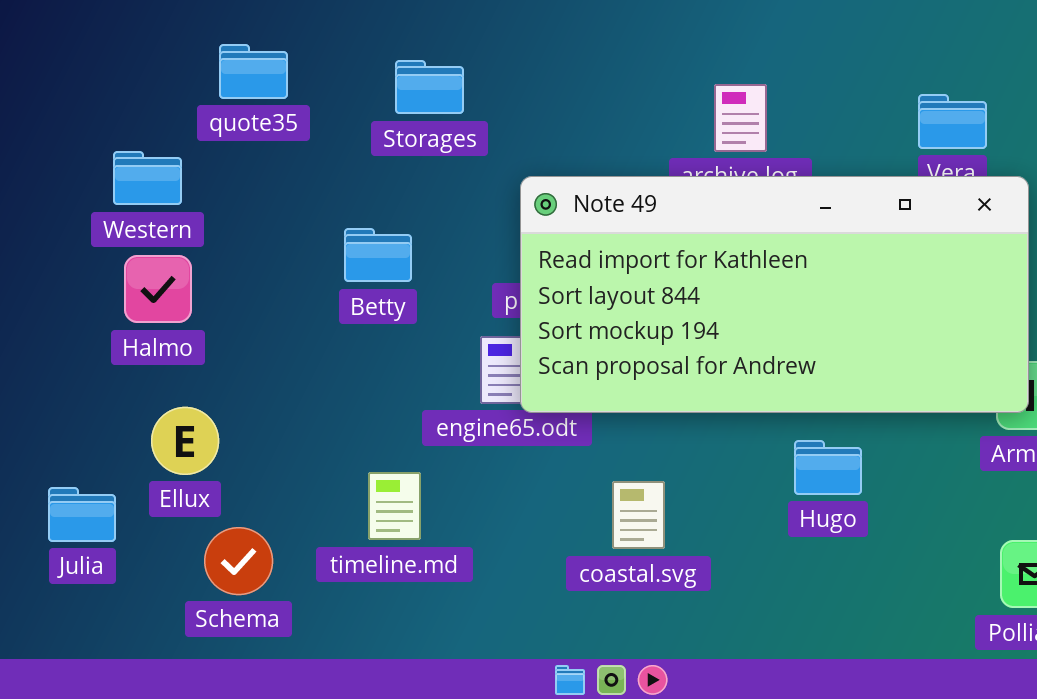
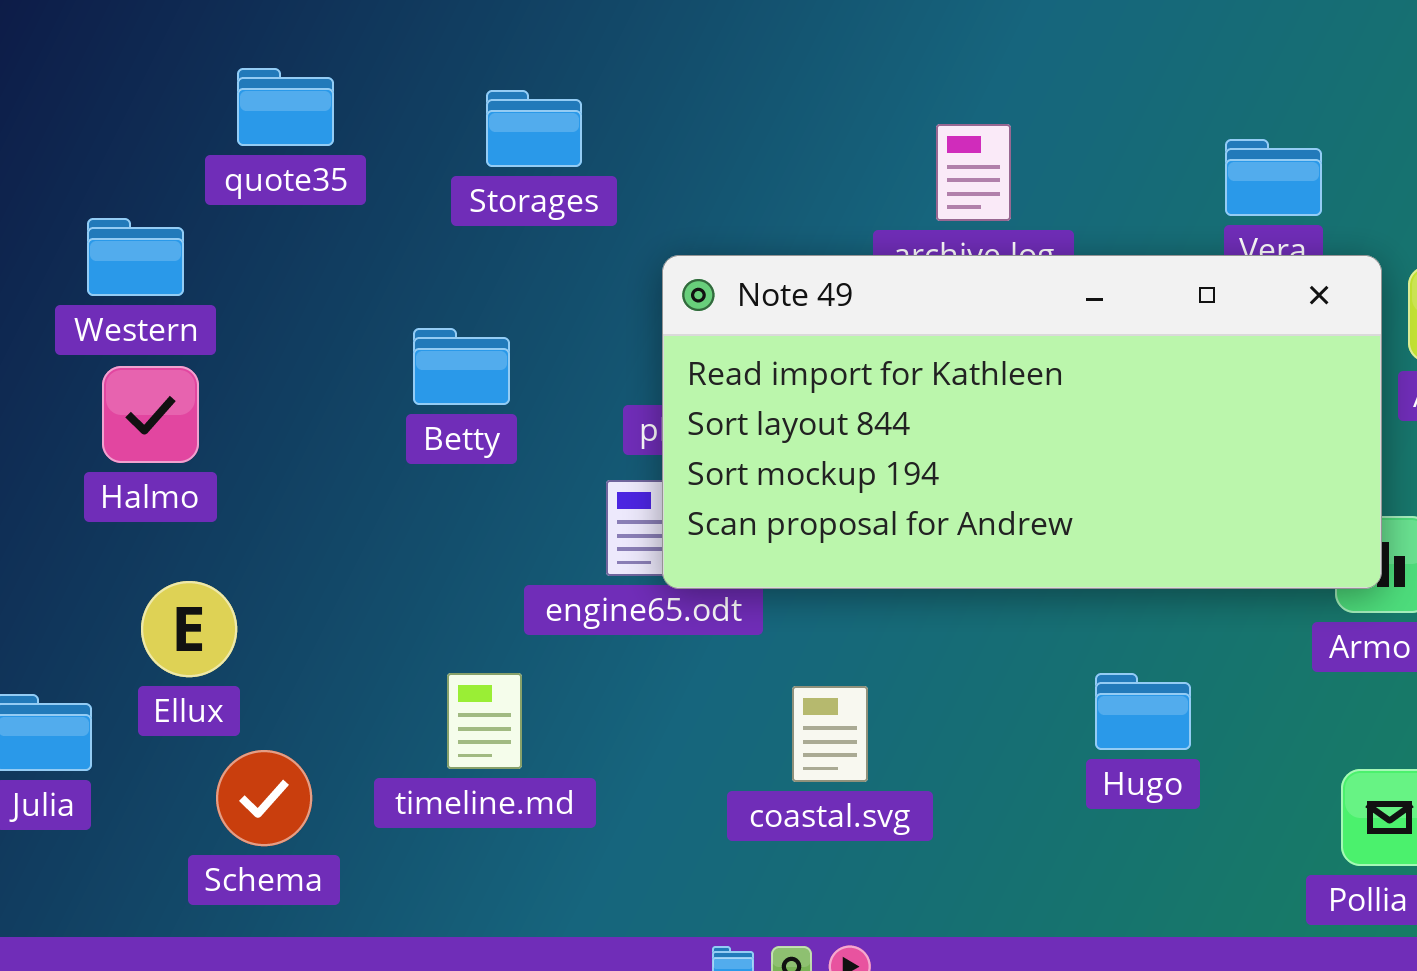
Hugo: [794,440,862,495] -> [1095,673,1191,750], moved

